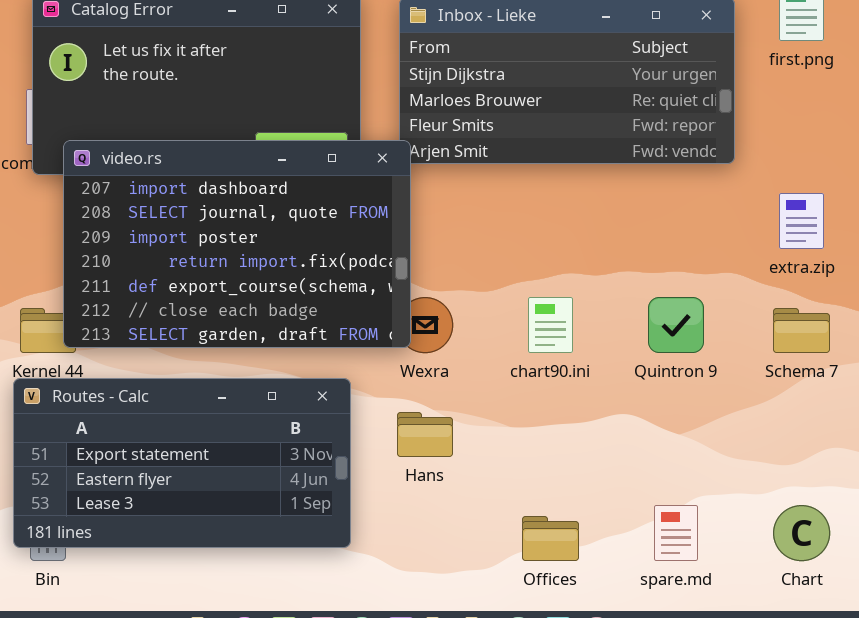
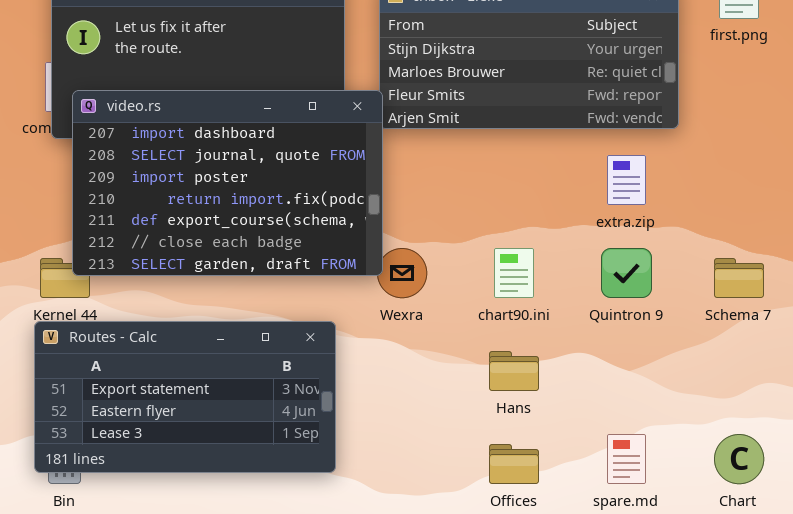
video.rs: [63,140,411,348] -> [72,90,383,276], moved
extra.zip: [779,193,824,249] -> [607,155,646,205], moved
Hans: [397,412,453,457] -> [489,351,539,391], moved

